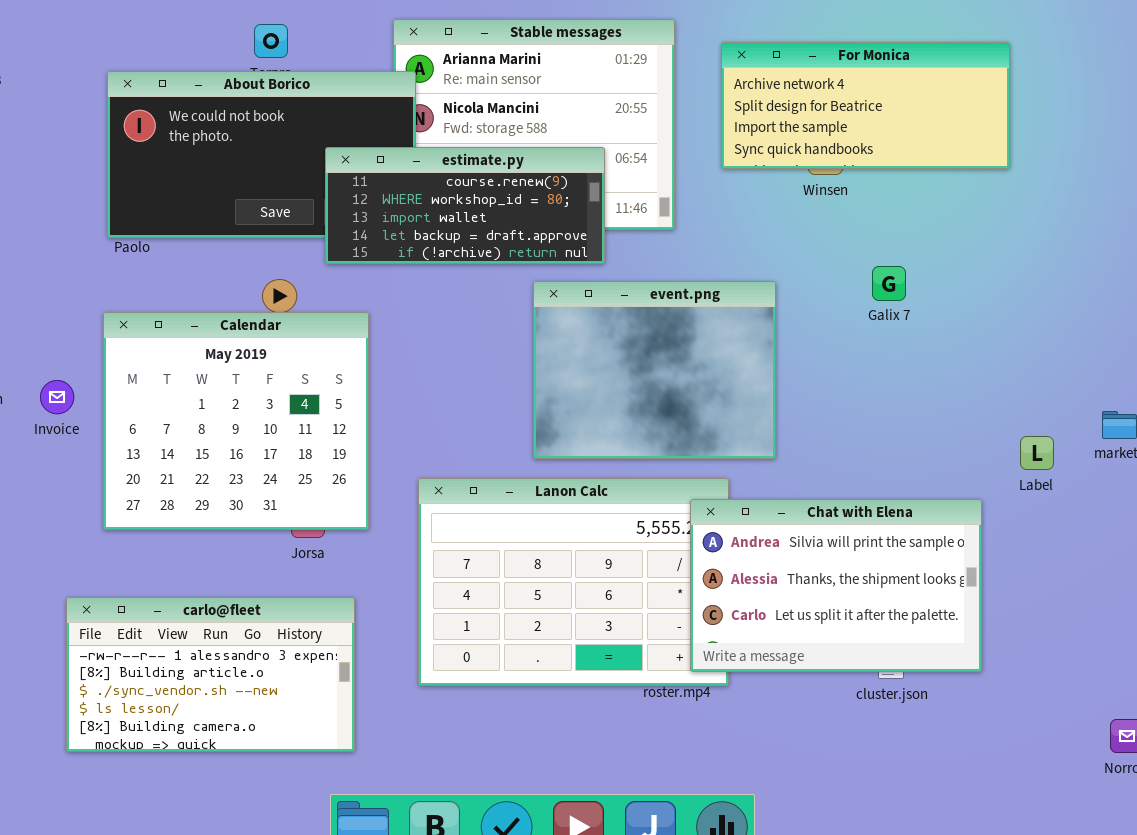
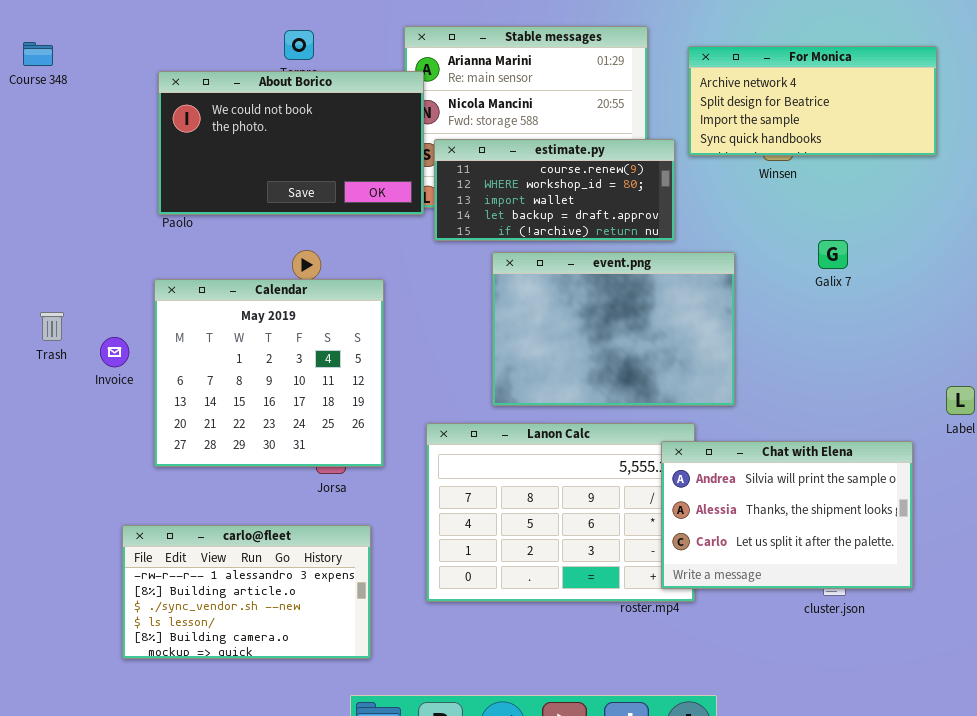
estimate.py: [325,147,605,264] -> [434,139,675,241], moved
event.png: [533,281,776,459] -> [492,252,735,406], resized

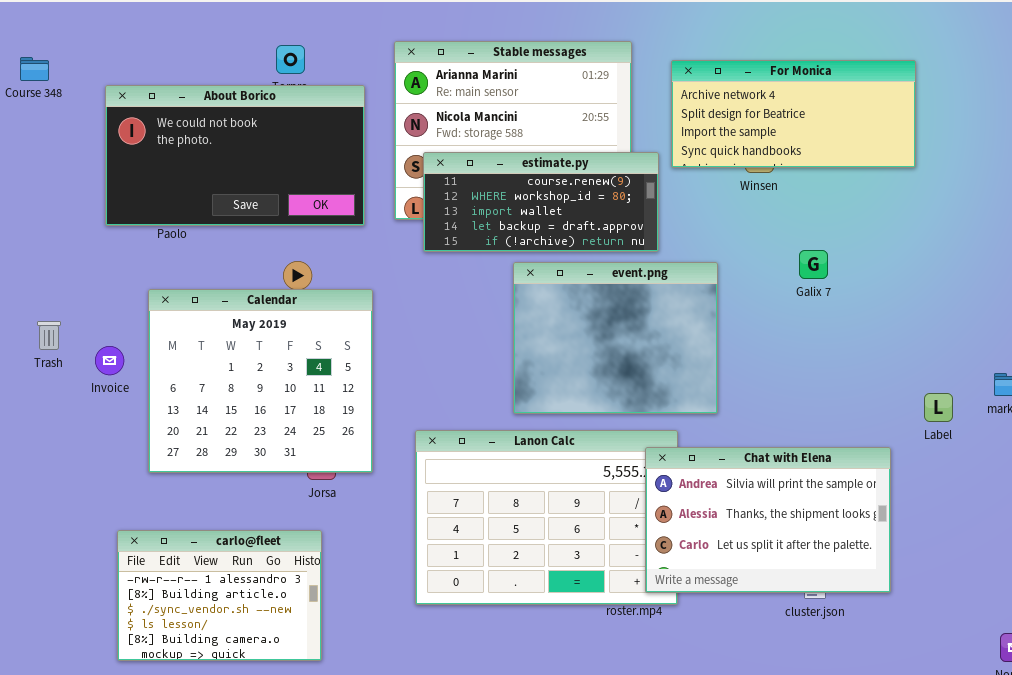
About Borico: [158,71,424,215] -> [105,85,365,226], moved
event.png: [492,252,735,406] -> [513,262,718,414], resized
carlo@fleet: [122,525,371,659] -> [117,530,322,661], resized

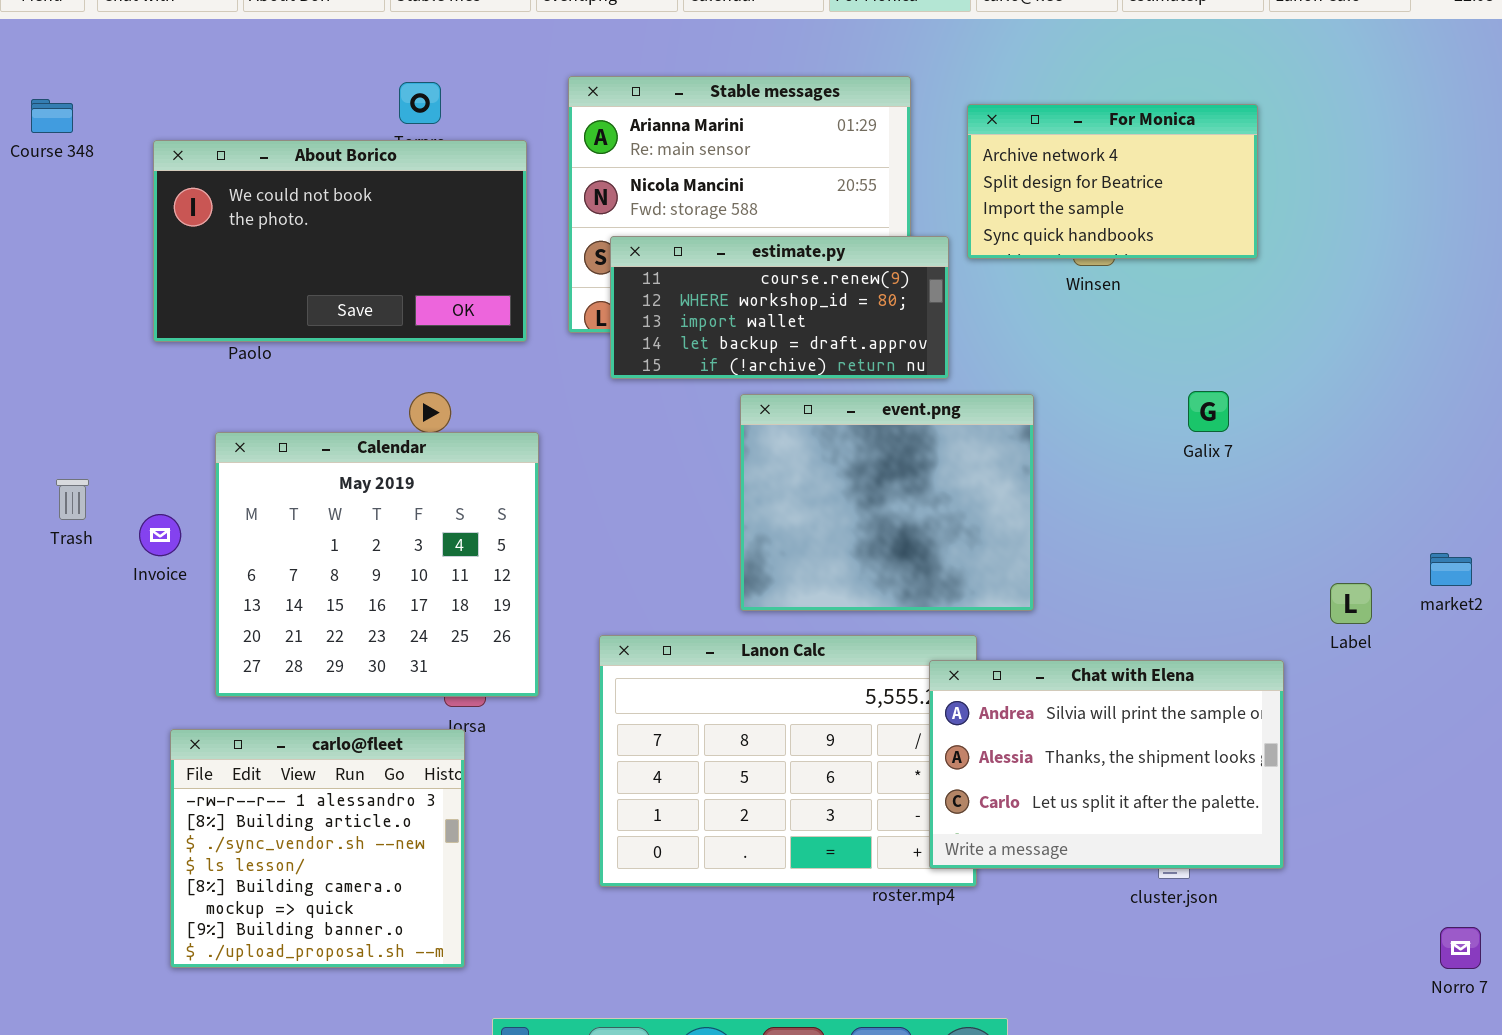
For Monica: [671,60,916,168] -> [967,104,1258,259], resized
Galix 7: [799,250,828,279] -> [1188,391,1229,432], moved
carlo@fleet: [117,530,322,661] -> [170,729,465,968], resized

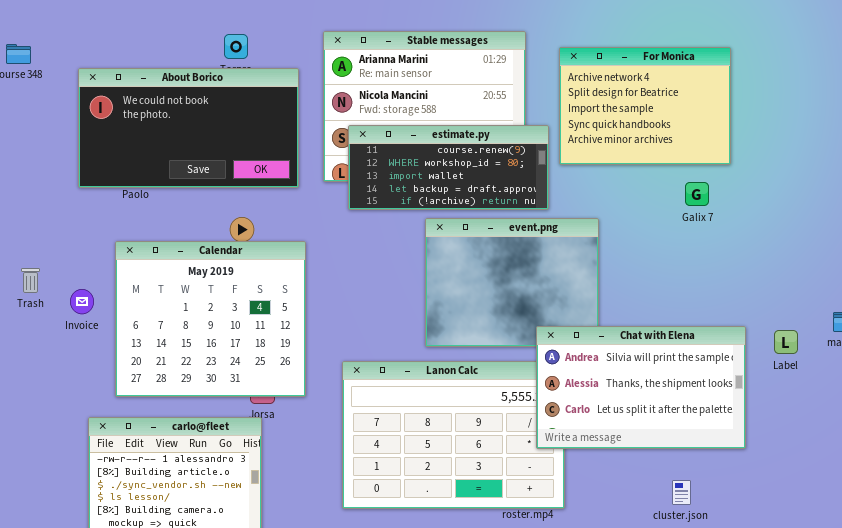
For Monica: [967,104,1258,259] -> [559,47,731,165], resized
Galix 7: [1188,391,1229,432] -> [685,182,709,206], moved
Chat with Elena: [929,660,1284,869] -> [536,326,746,449], moved

